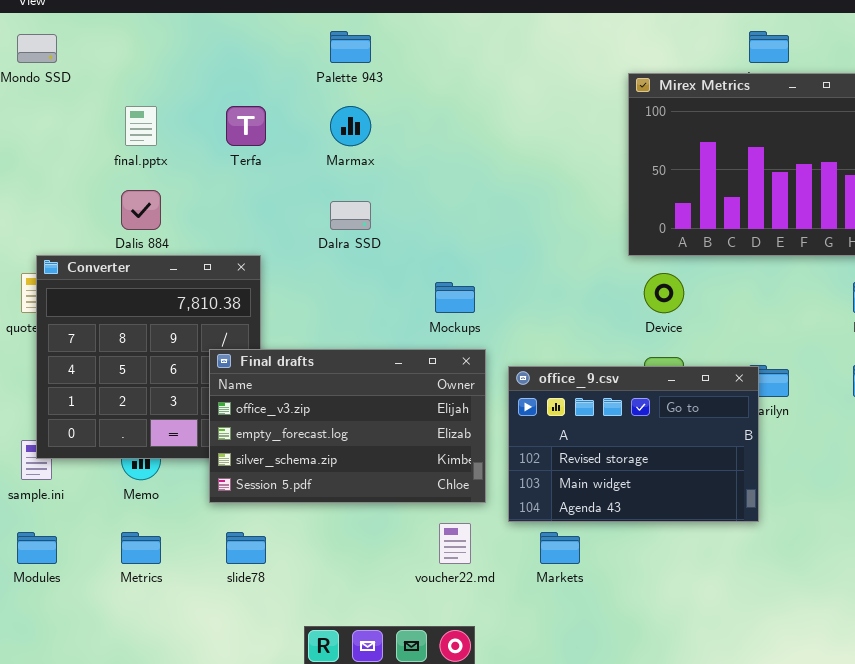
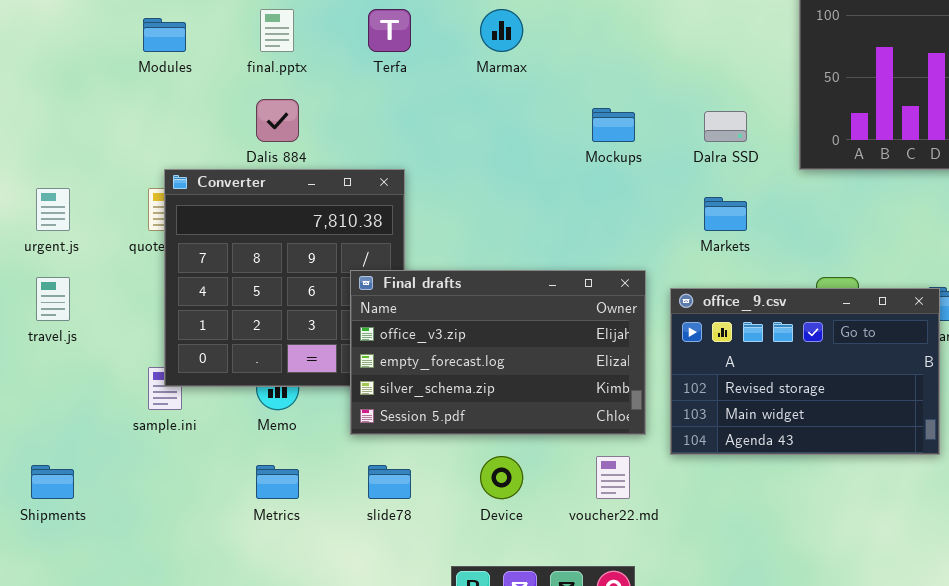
Dalra SSD: [330,201,371,230] -> [704,111,747,142], moved
Device: [644,273,684,313] -> [480,456,523,499], moved
Mockups: [435,282,475,313] -> [592,108,635,142], moved
Modules: [17,532,57,564] -> [143,18,186,52], moved
Markets: [540,532,580,564] -> [704,197,747,231], moved

